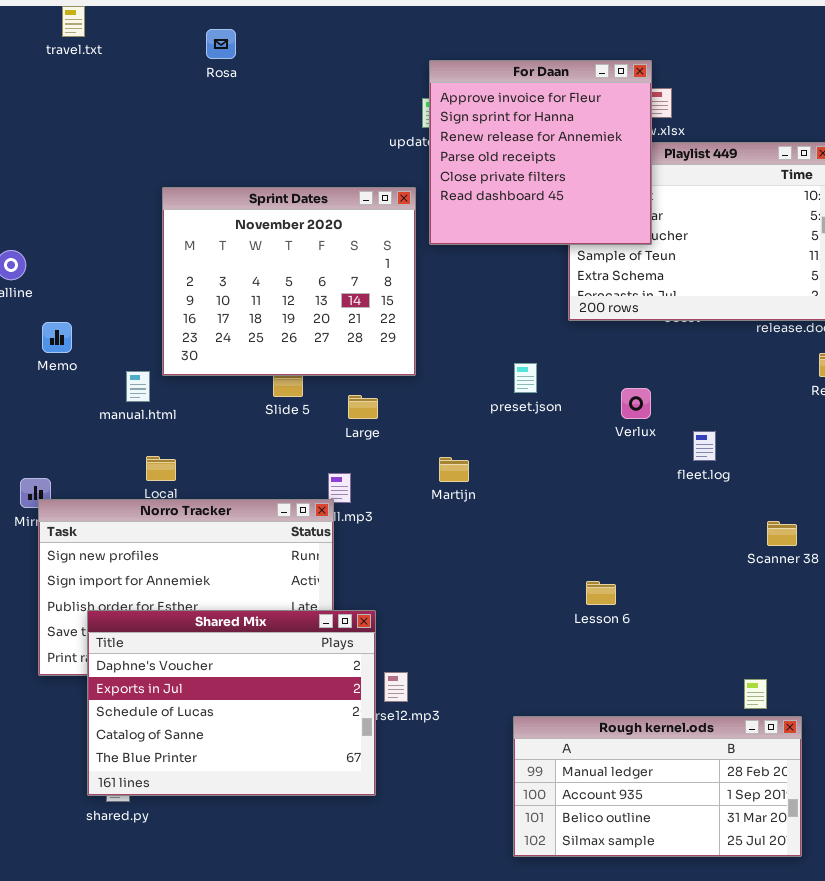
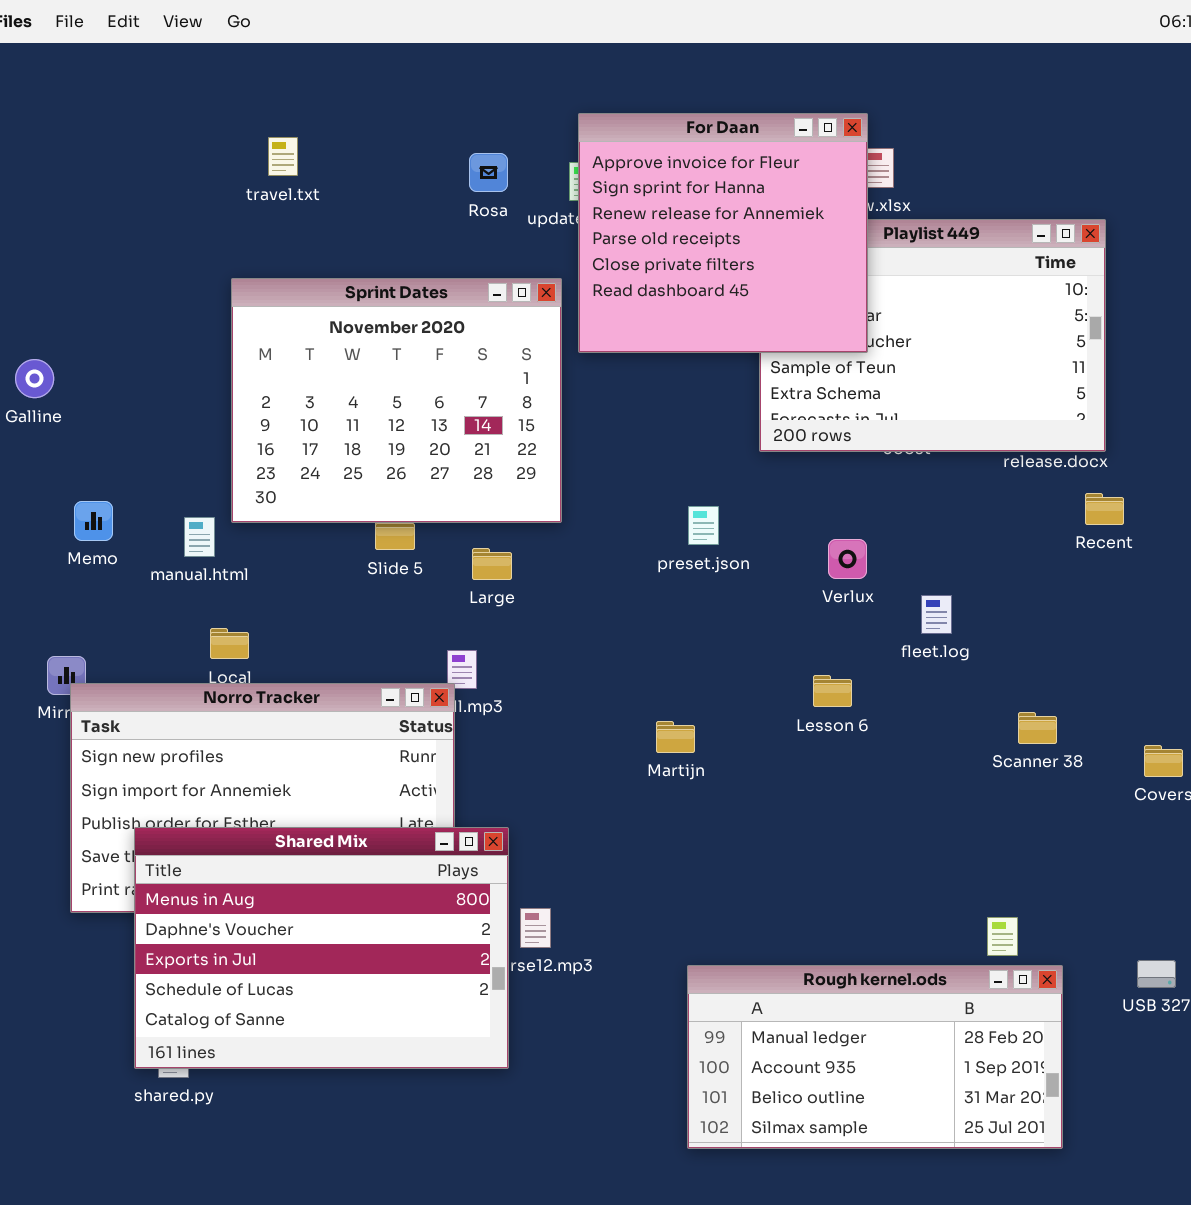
travel.txt: [62,6,85,37] -> [268,137,298,176], moved
Rosa: [206,29,236,59] -> [469,153,508,192], moved
Memo: [42,322,72,353] -> [74,501,113,541], moved
Martijn: [439,457,469,482] -> [656,721,695,753], moved
Lesson 6: [586,581,616,605] -> [813,675,852,707], moved
Shared Mix: [87,610,376,796] -> [134,827,509,1069], scrolled up 1 row

